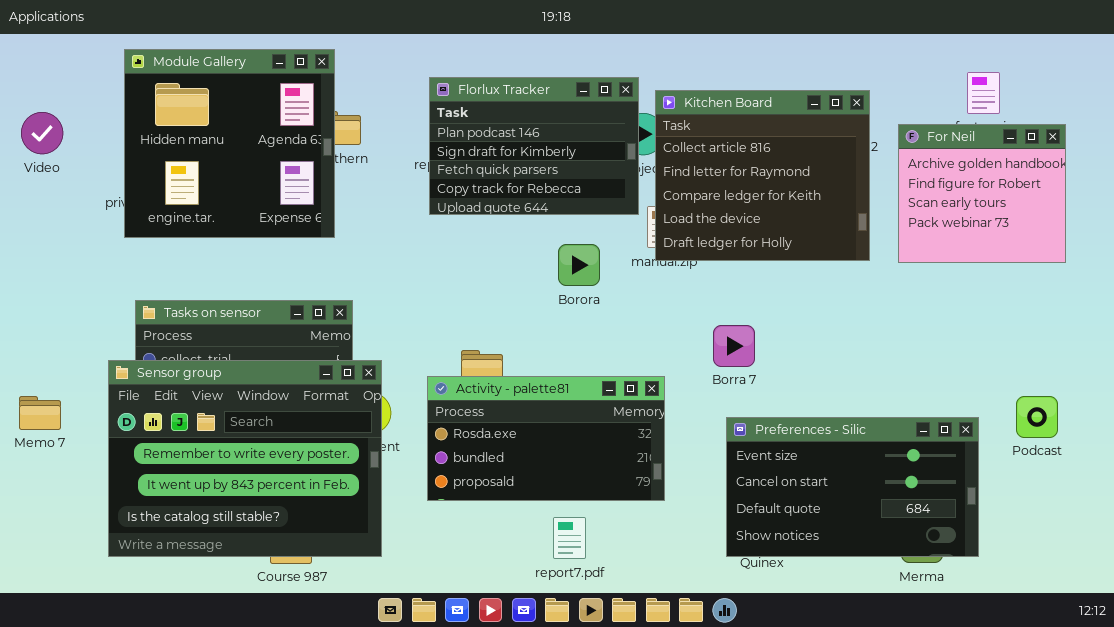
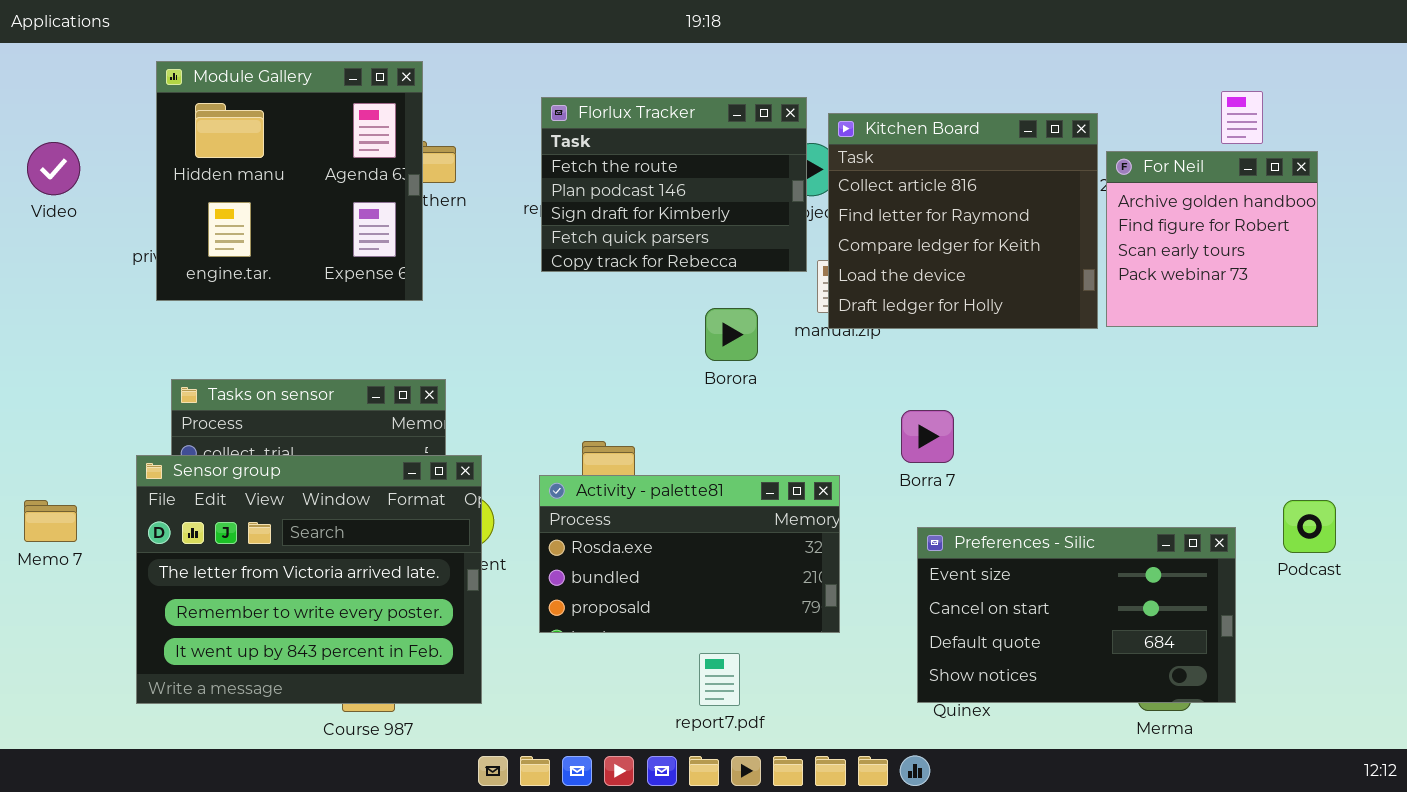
Florlux Tracker: [429,77,639,215] -> [541,97,807,272], scrolled up 1 row
For Neil: [898,124,1066,263] -> [1106,151,1318,327], moved
Sensor group: [108,360,382,557] -> [136,455,482,704], scrolled up 1 row

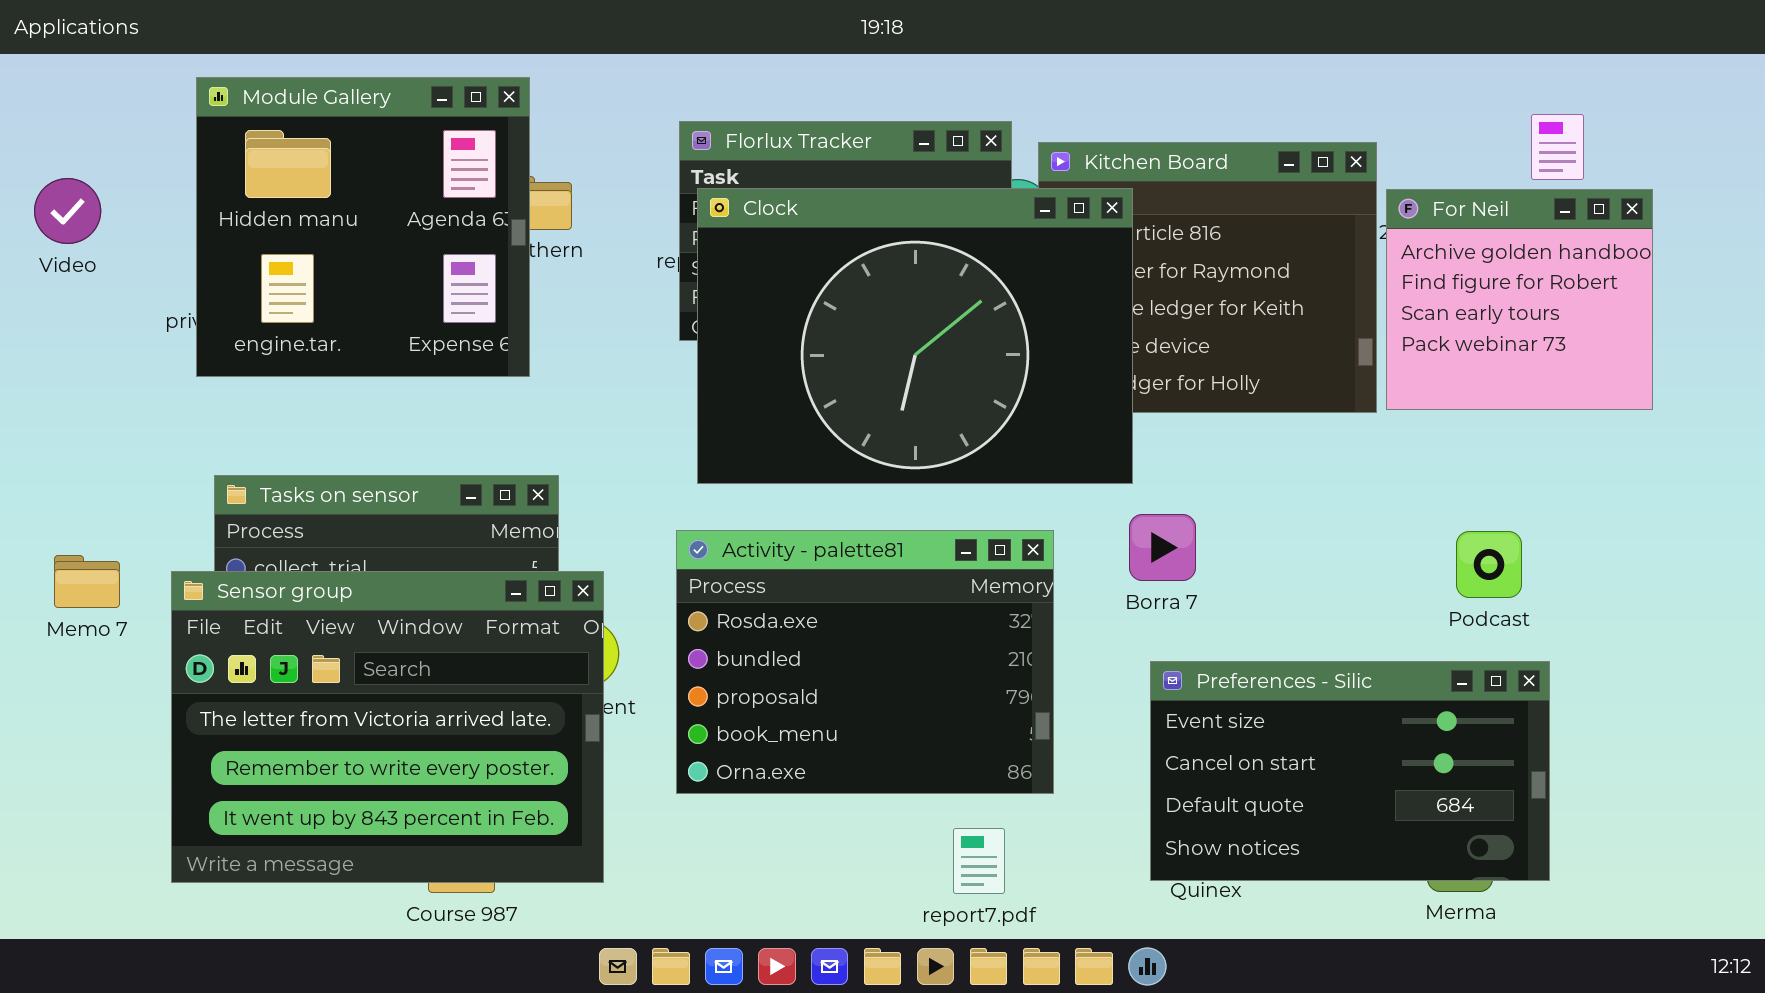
Clock: none -> [697,188,1133,484], opened
Activity - palette81: [539,475,840,633] -> [676,530,1054,794], resized
Memo 7: [24,500,77,542] -> [54,555,120,608], moved
Podcast: [1283,500,1336,553] -> [1456,531,1522,598], moved
report7.pdf: [699,653,740,706] -> [953,828,1005,894], moved

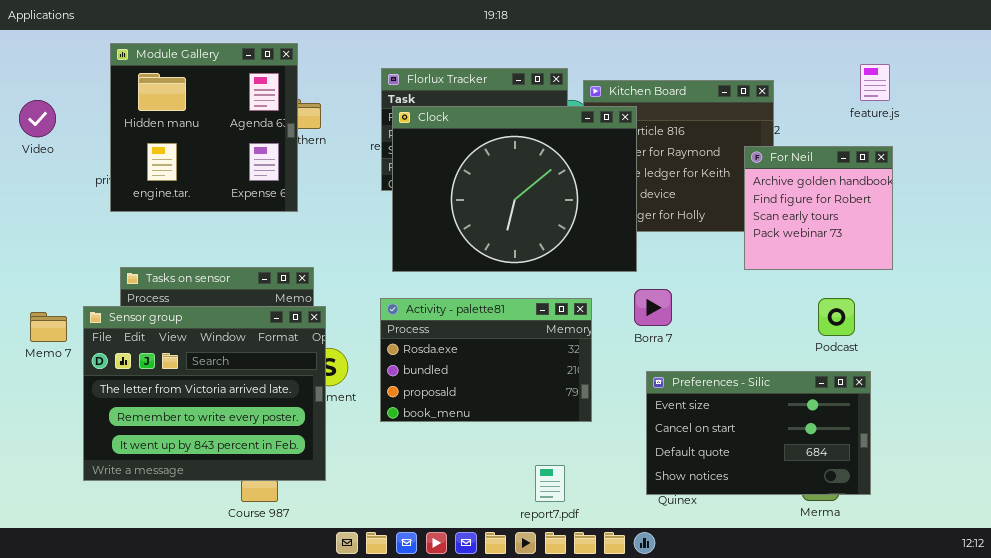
For Neil: [1386,189,1653,410] -> [744,146,893,270], moved
Activity - palette81: [676,530,1054,794] -> [380,298,592,422], resized
Sensor group: [171,571,604,883] -> [83,306,326,481], moved

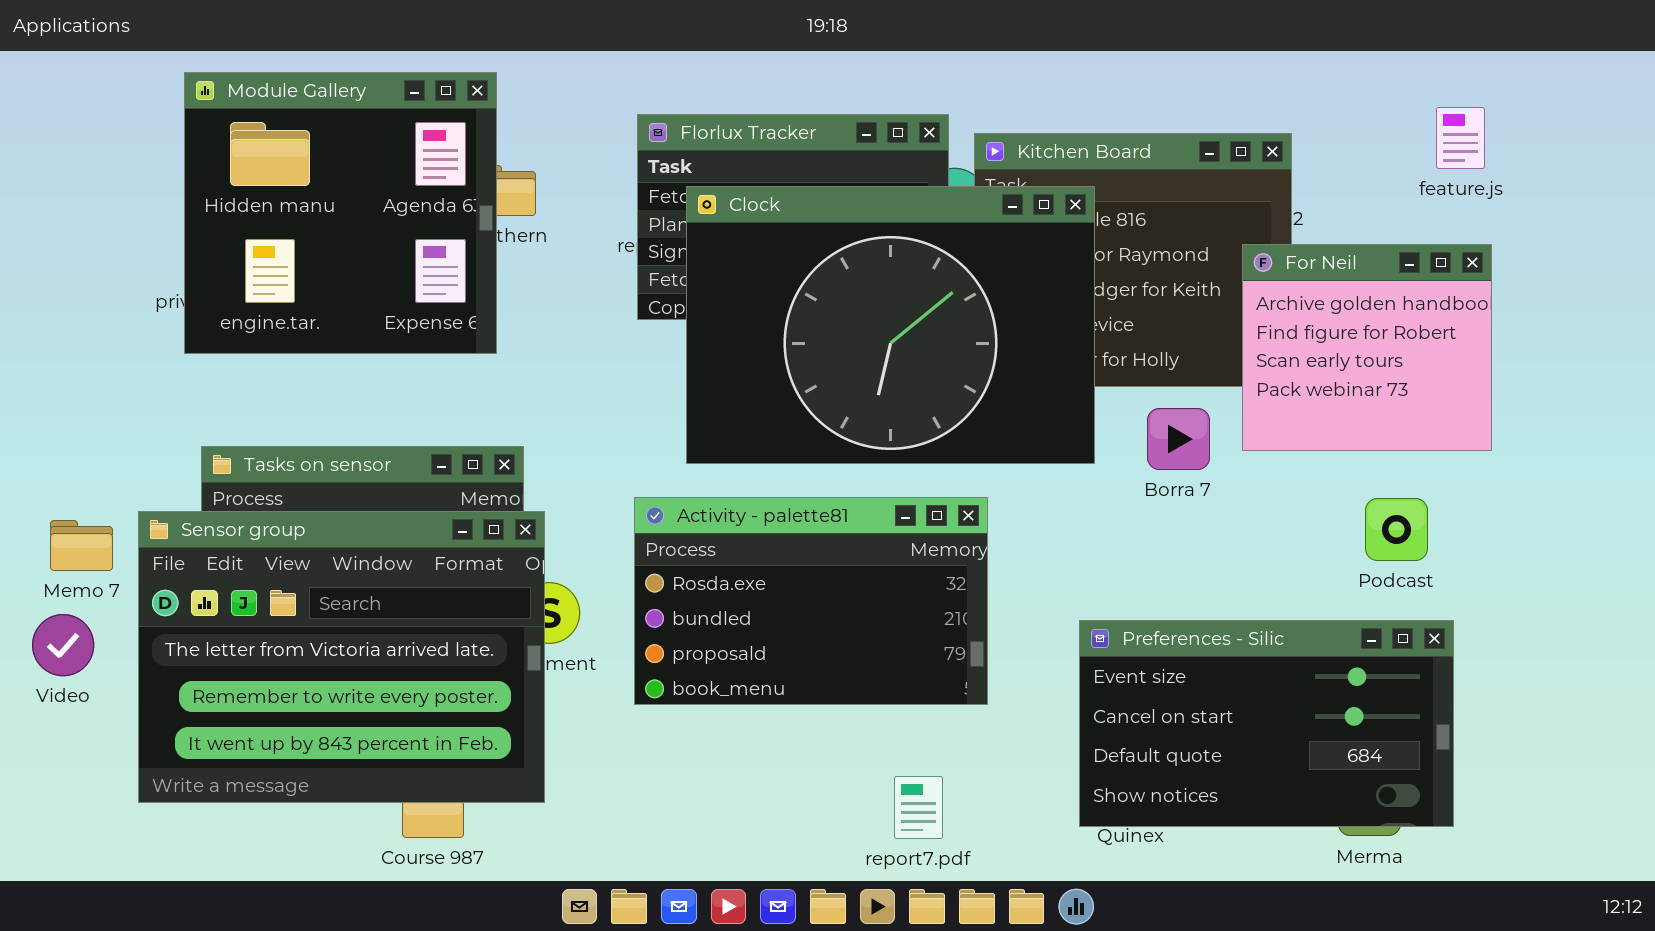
Video: [19,100,56,137] -> [32,614,94,676], moved
Clock: [392,106,637,272] -> [686,186,1095,464], moved
Borra 7: [634,289,672,326] -> [1147,408,1210,470], moved

